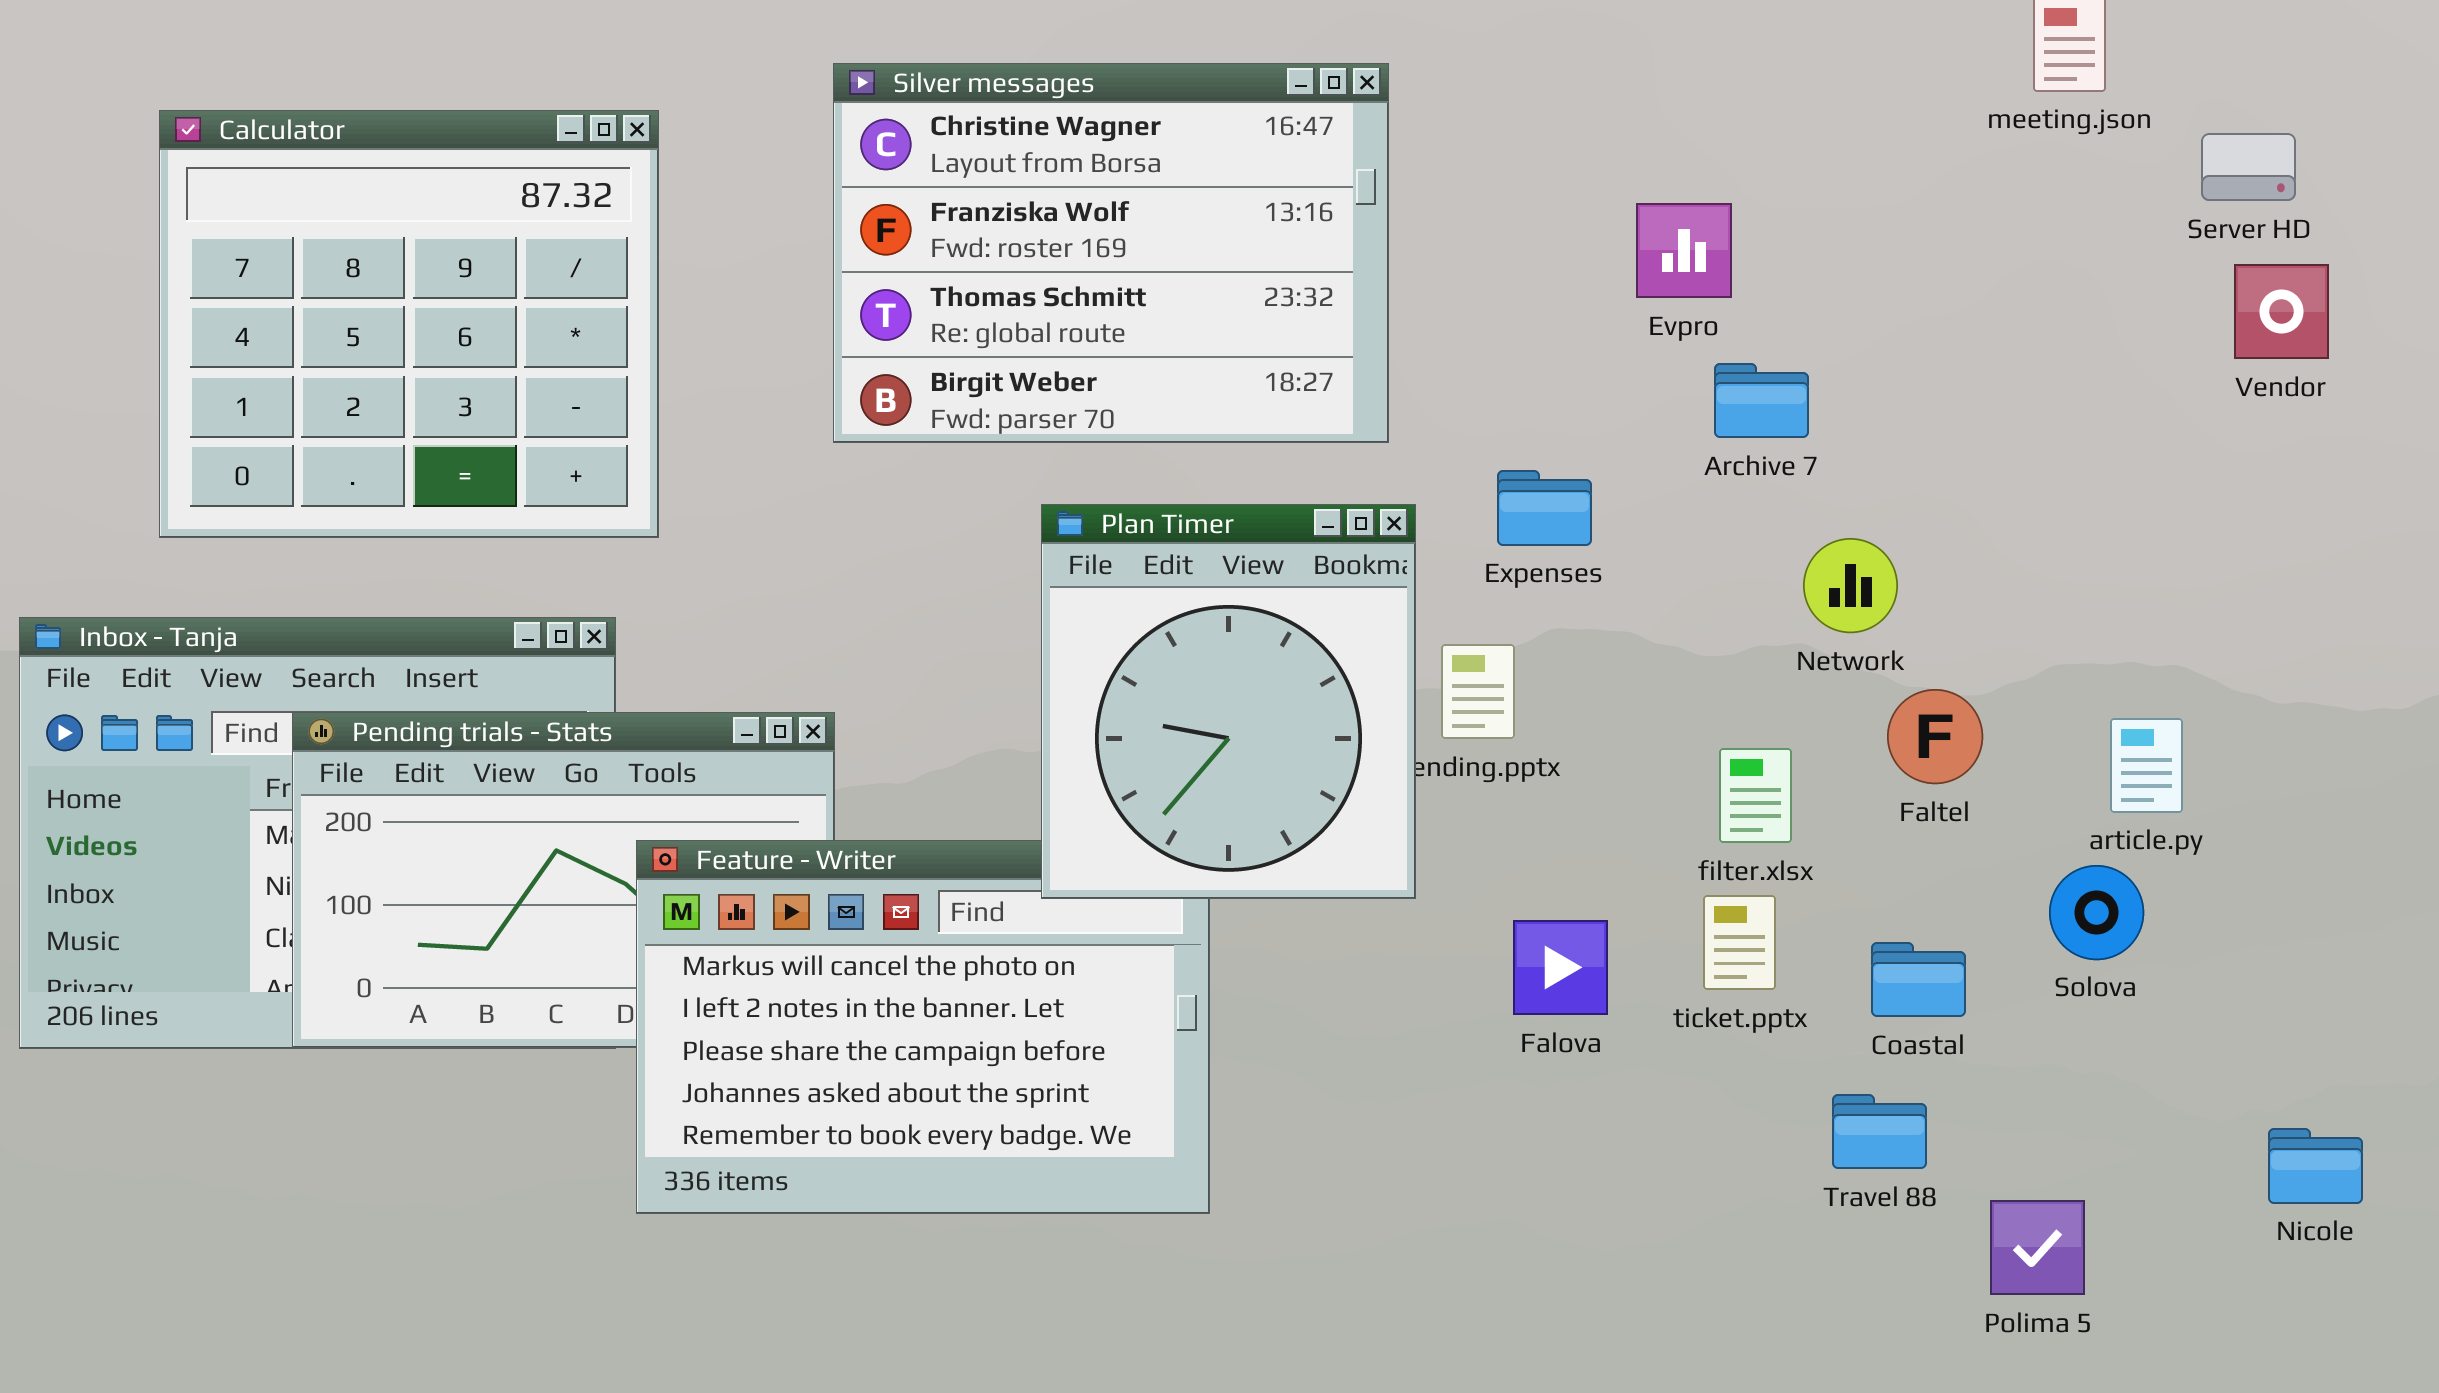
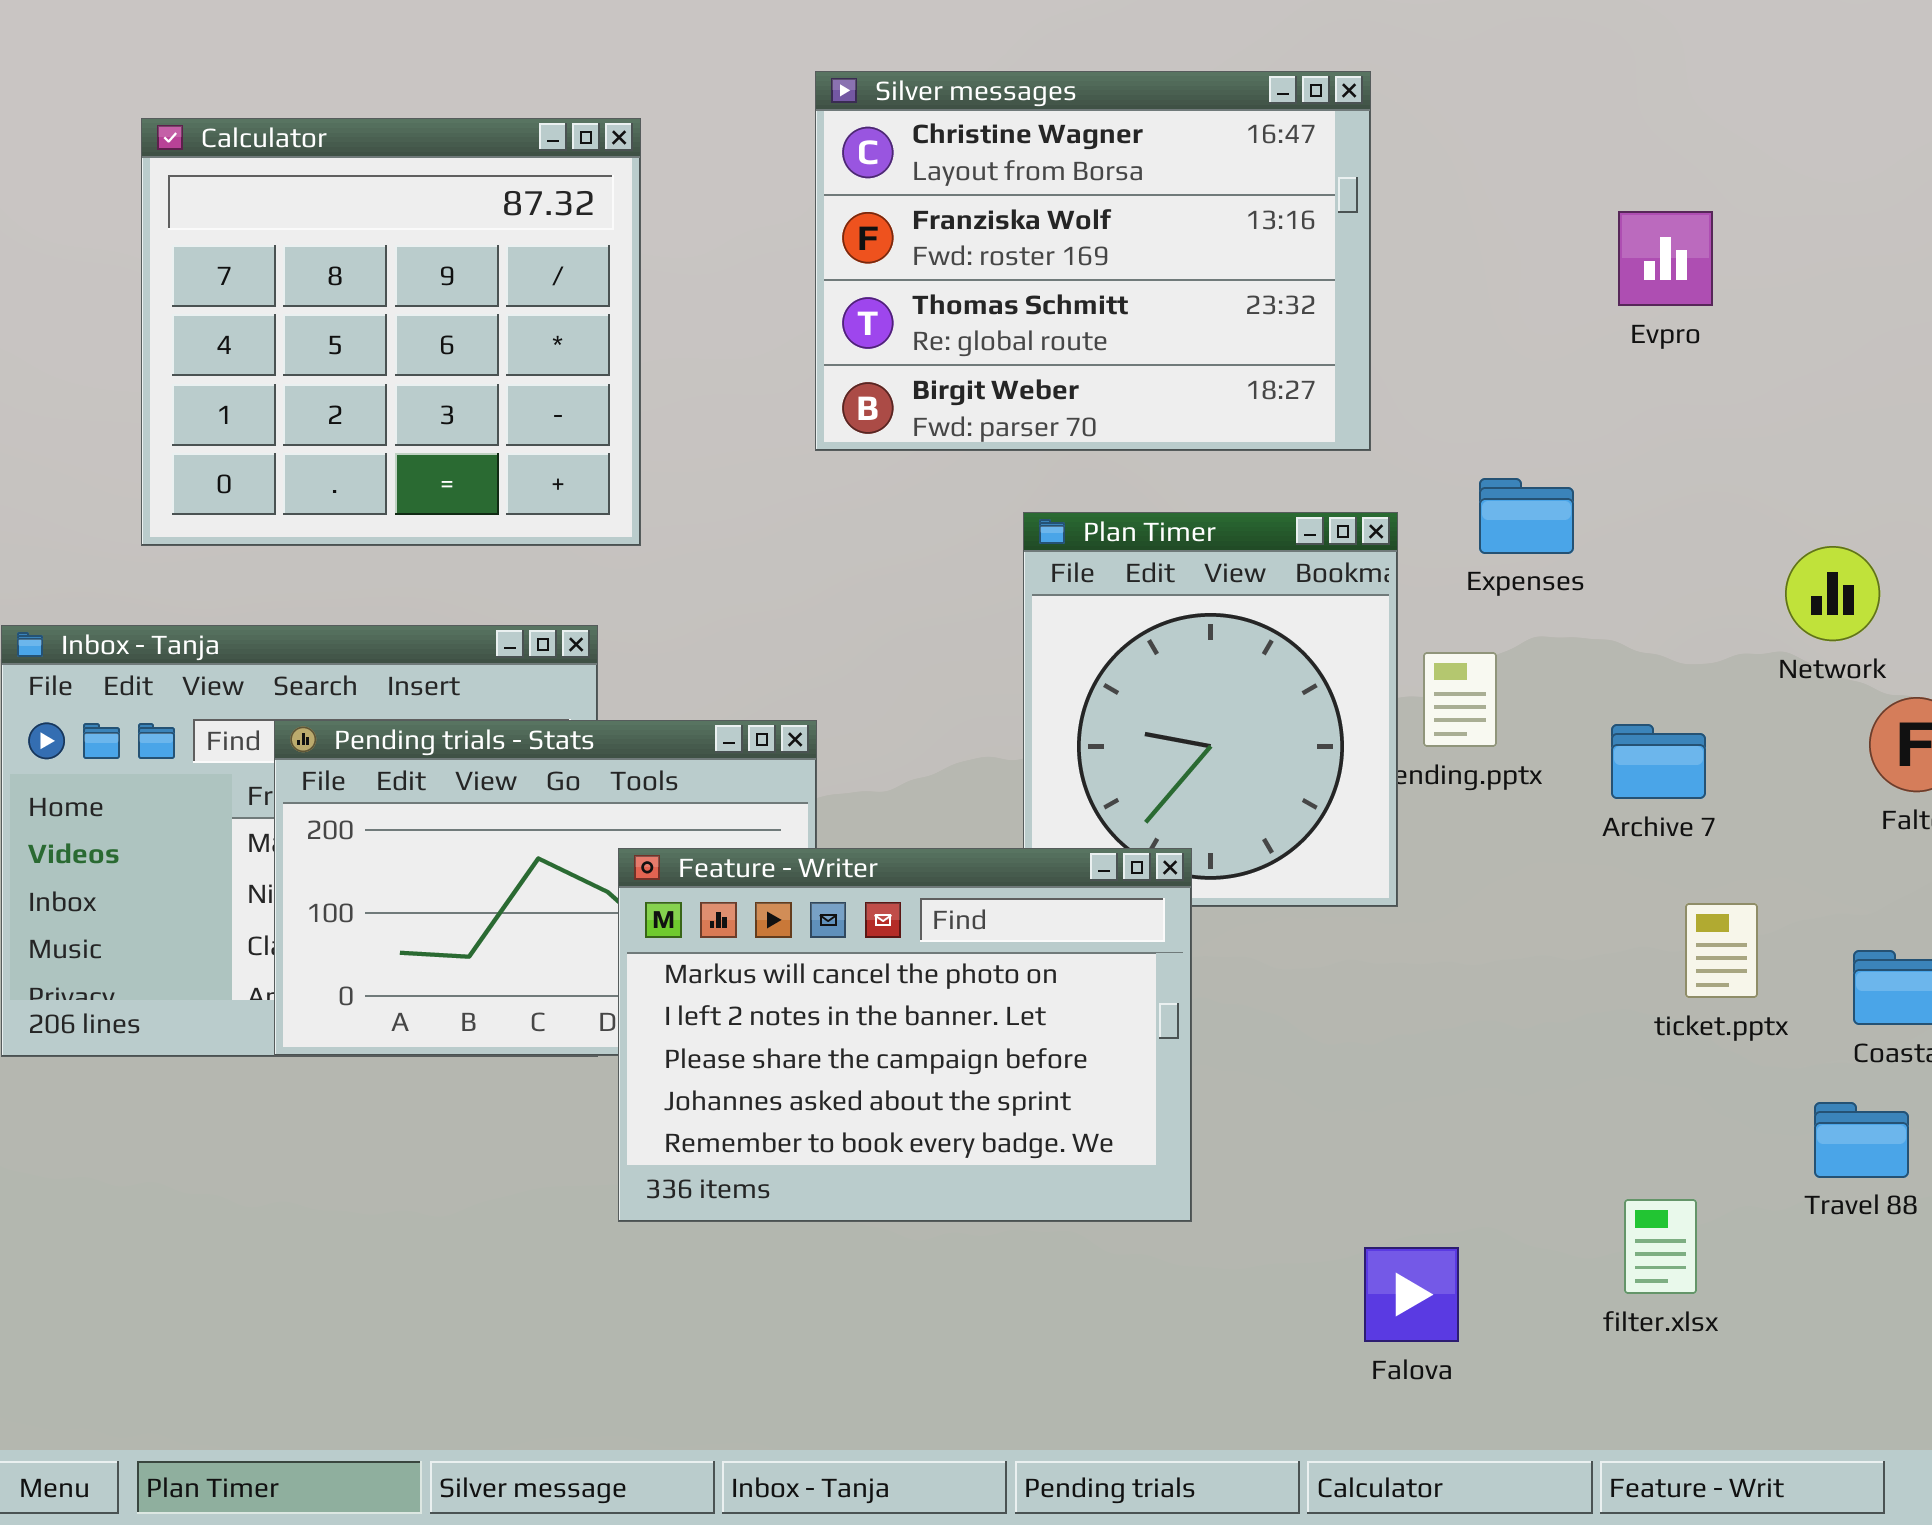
Archive 7: [1714,363,1809,438] -> [1611,724,1706,799], moved
filter.xlsx: [1719,748,1792,843] -> [1624,1199,1697,1294], moved
Feature - Writer: [636,840,1210,1214] -> [618,848,1192,1222], raised
Falova: [1513,920,1608,1015] -> [1364,1247,1459,1342], moved

